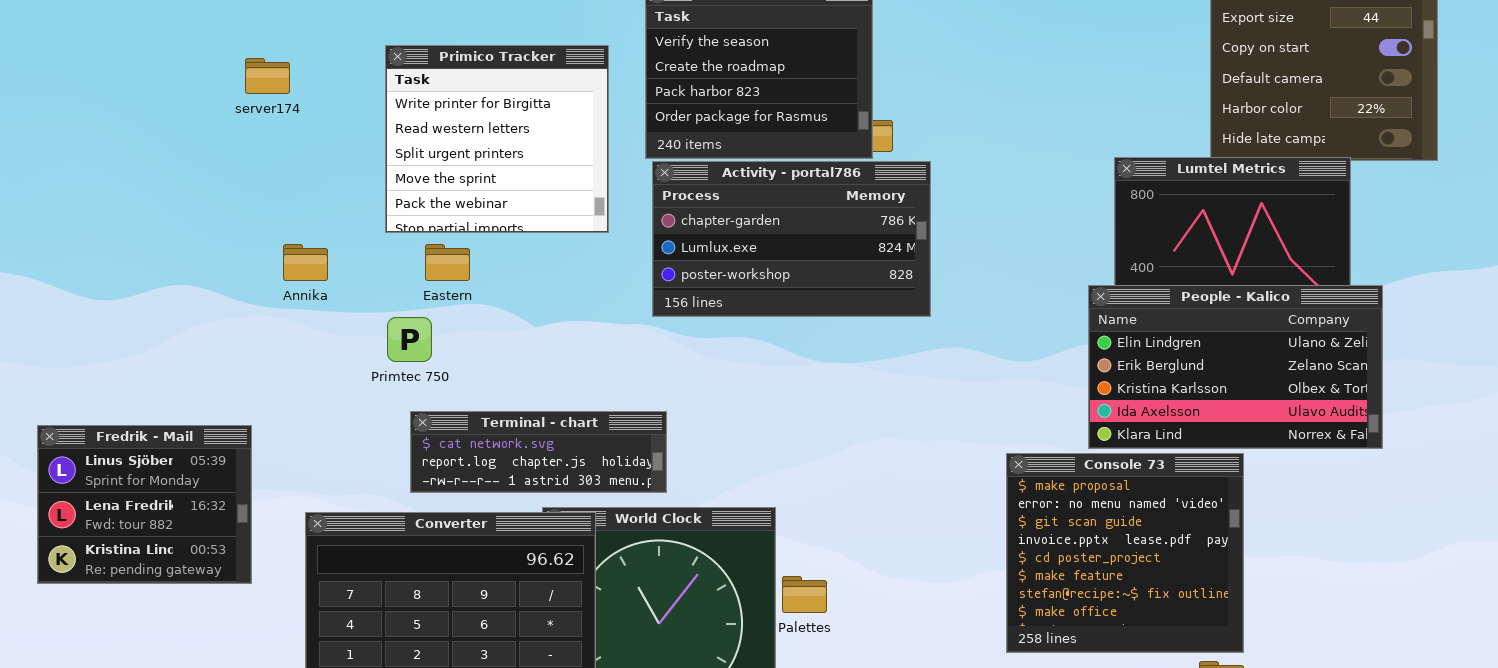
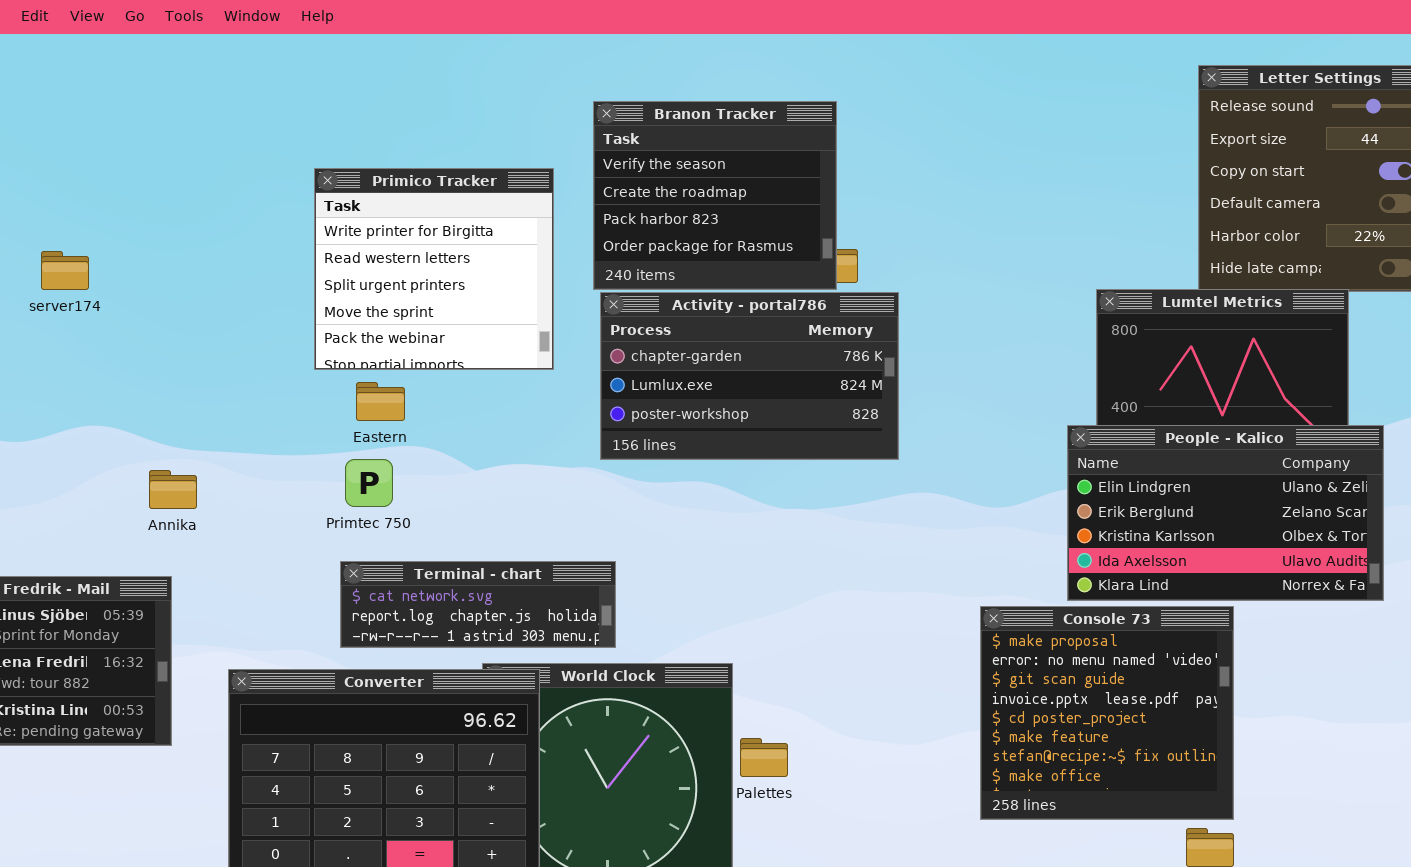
server174: [245,58,290,94] -> [41,251,89,290], moved
Annika: [283,244,328,281] -> [149,470,197,509], moved
Primtec 750: [387,317,432,362] -> [345,459,393,507], moved

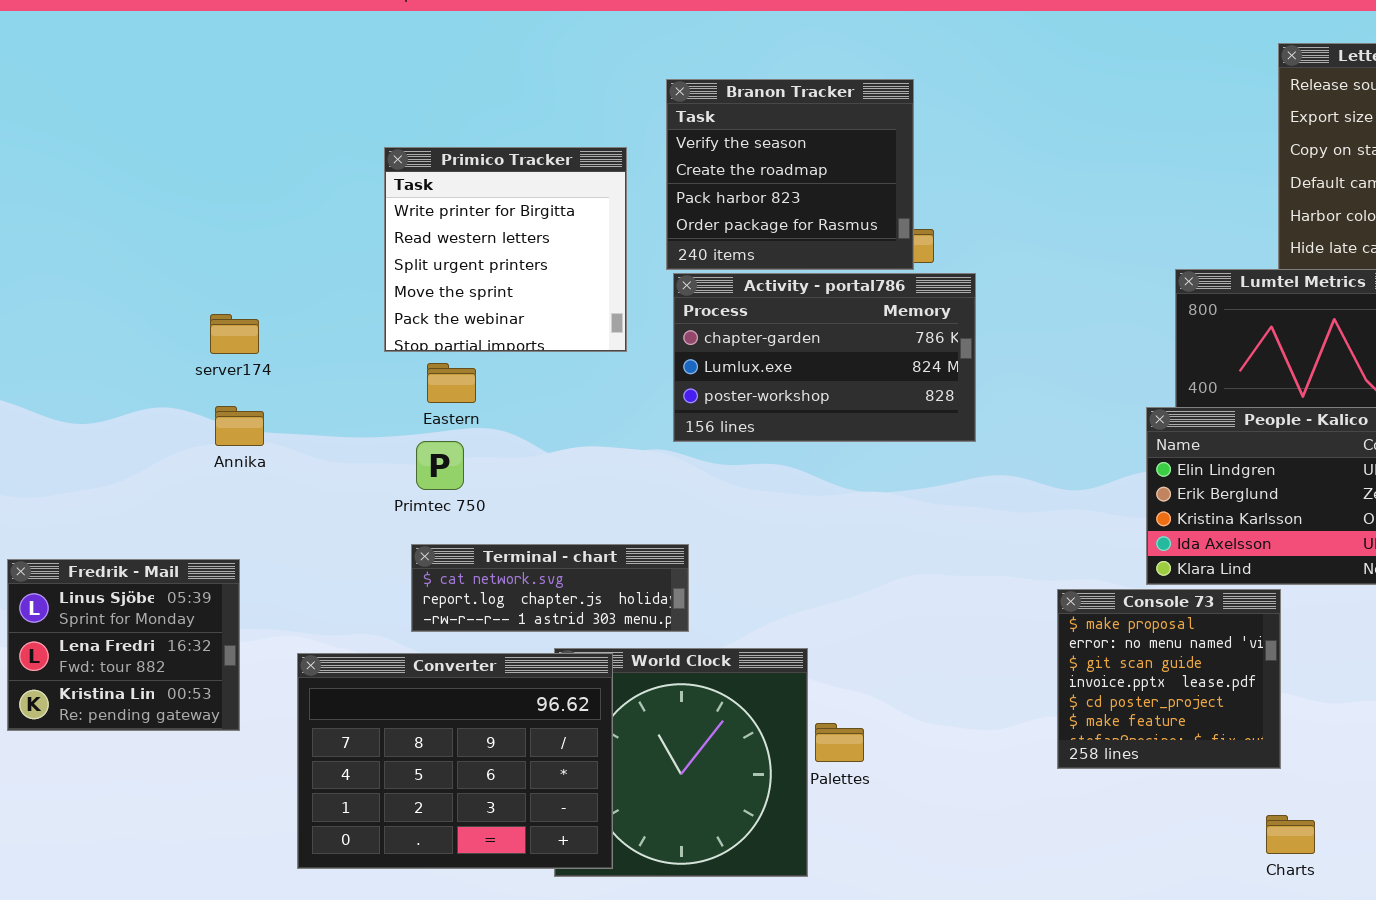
server174: [41,251,89,290] -> [210,314,259,354], moved
Annika: [149,470,197,509] -> [215,406,264,446], moved
Console 73: [980,606,1234,820] -> [1057,589,1281,769], resized

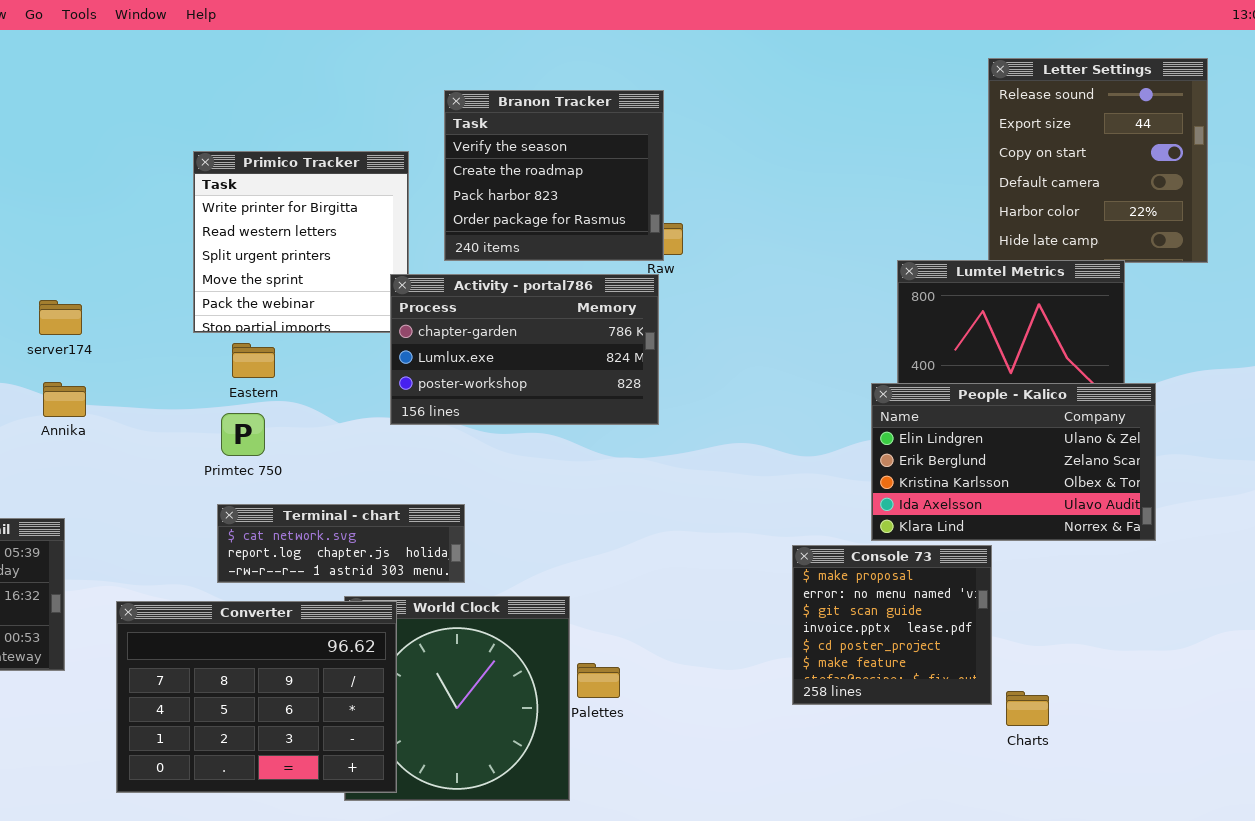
Activity - portal786: [673,273,976,442] -> [390,274,659,425], moved
Charts: [1266,815,1315,854] -> [1006,691,1049,726], moved

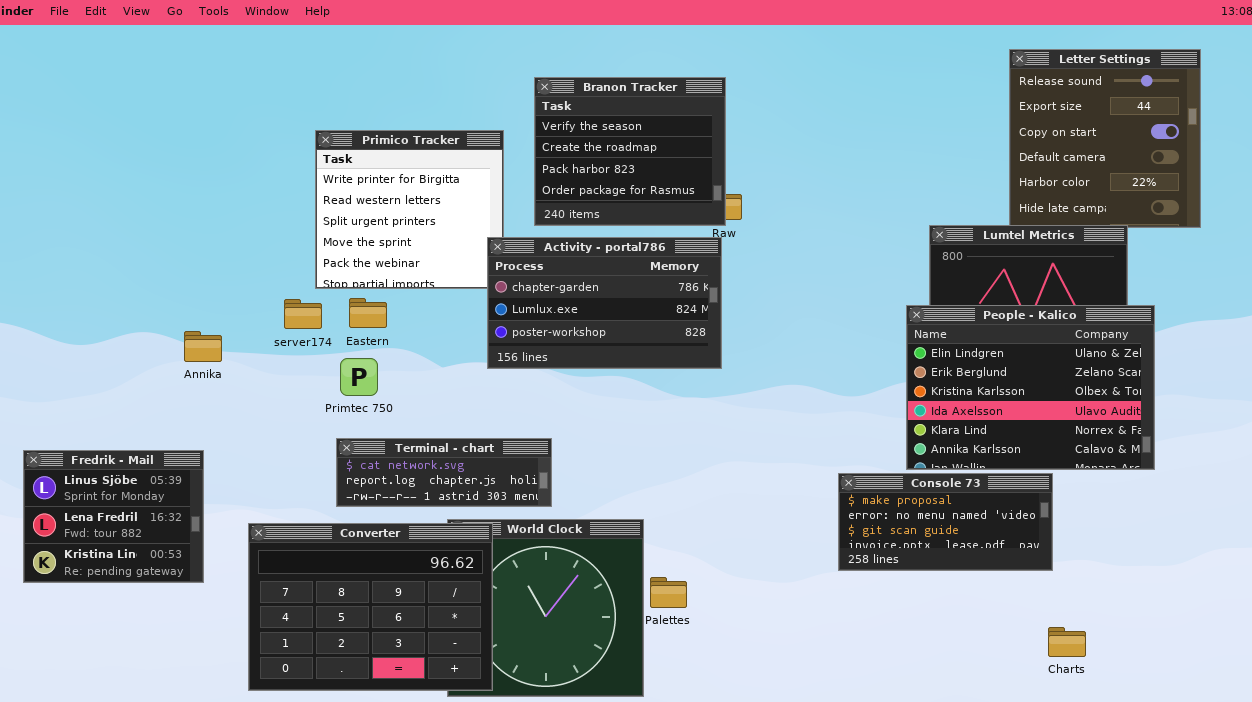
server174: [39,300,82,335] -> [284,299,322,329], moved
People - Kalico: [871,383,1156,541] -> [906,305,1155,470], resized
Console 73: [792,545,992,705] -> [838,473,1053,571], resized
Charts: [1006,691,1049,726] -> [1048,627,1086,657], moved

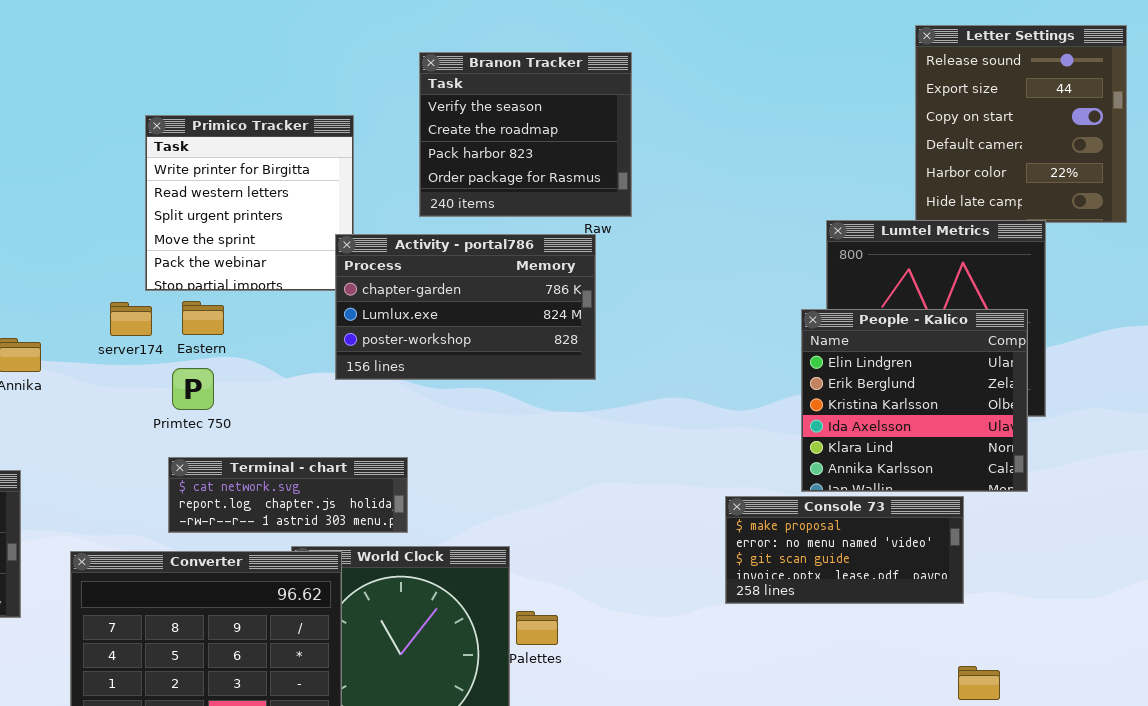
Branon Tracker: [534,77,726,226] -> [419,52,632,217], moved
People - Kalico: [906,305,1155,470] -> [801,309,1028,492], resized

